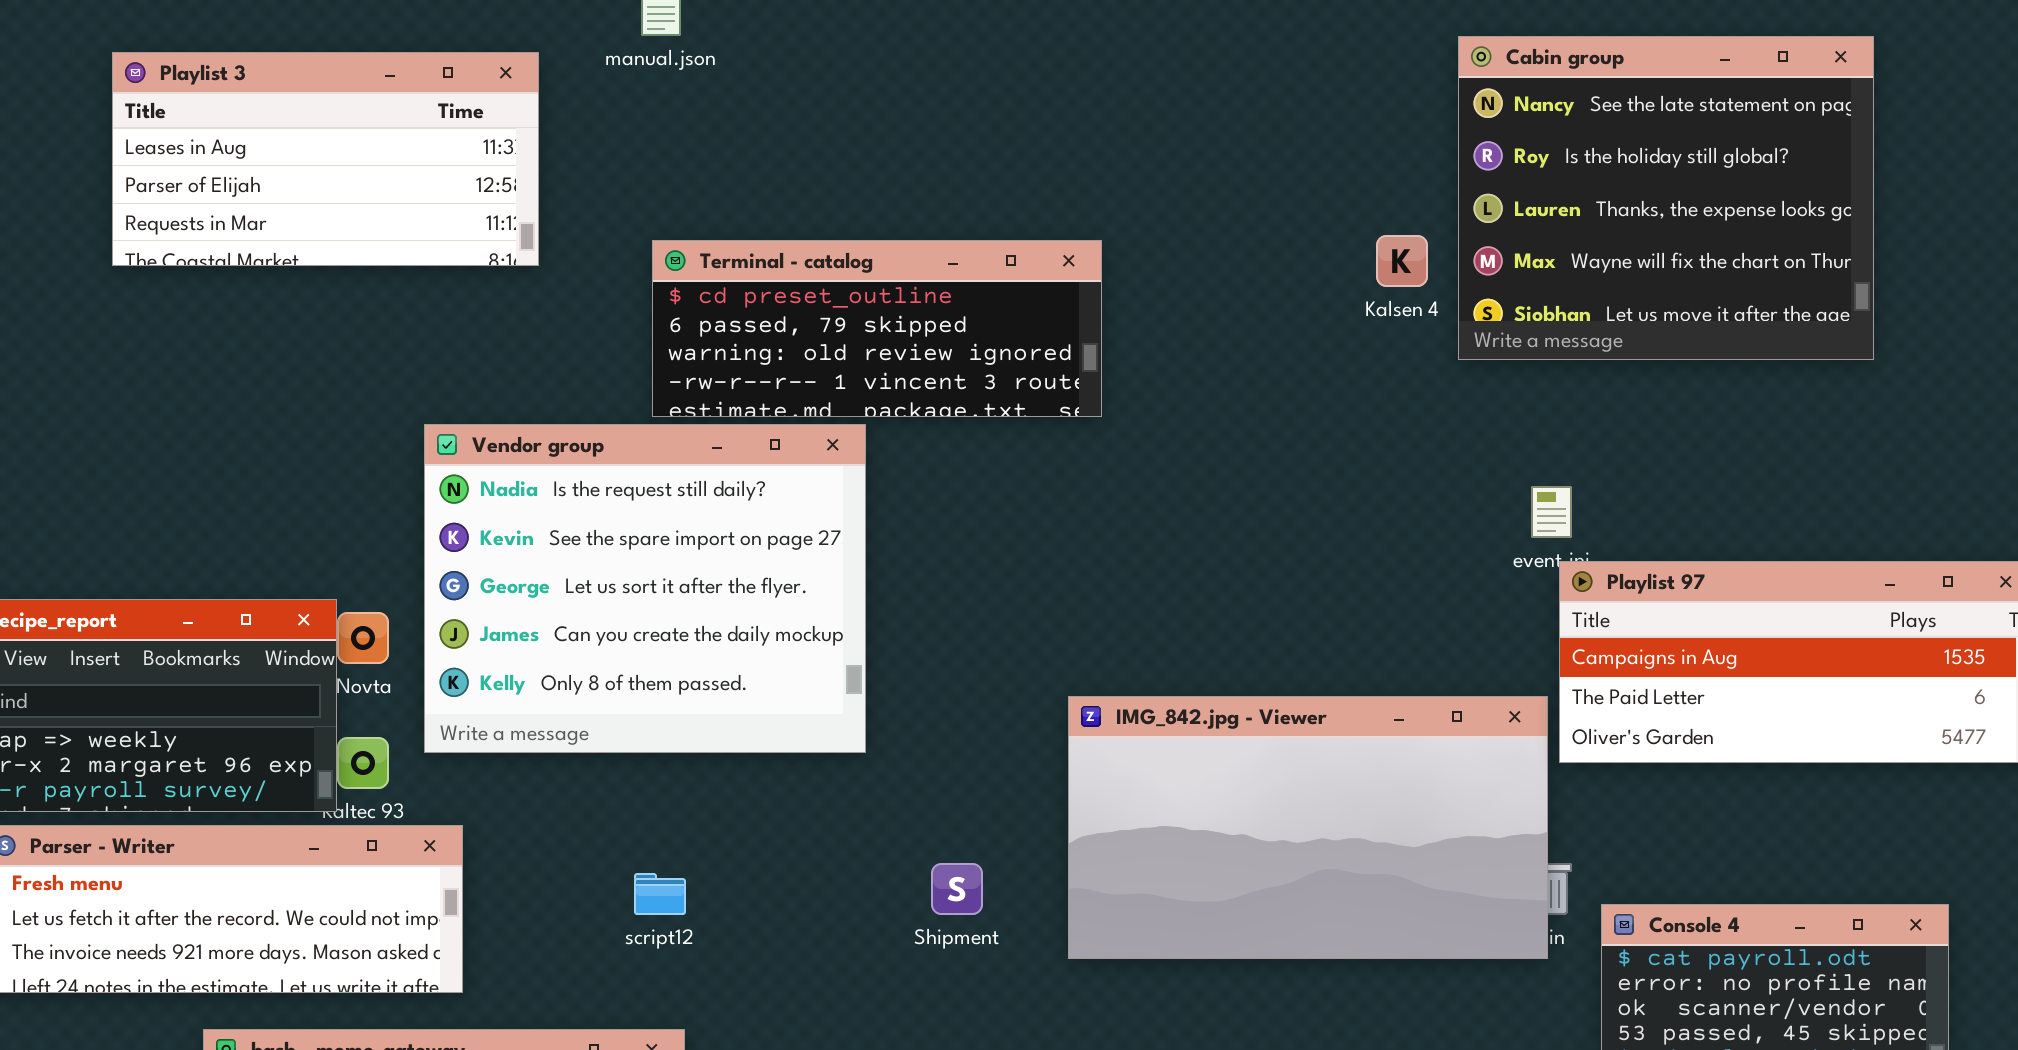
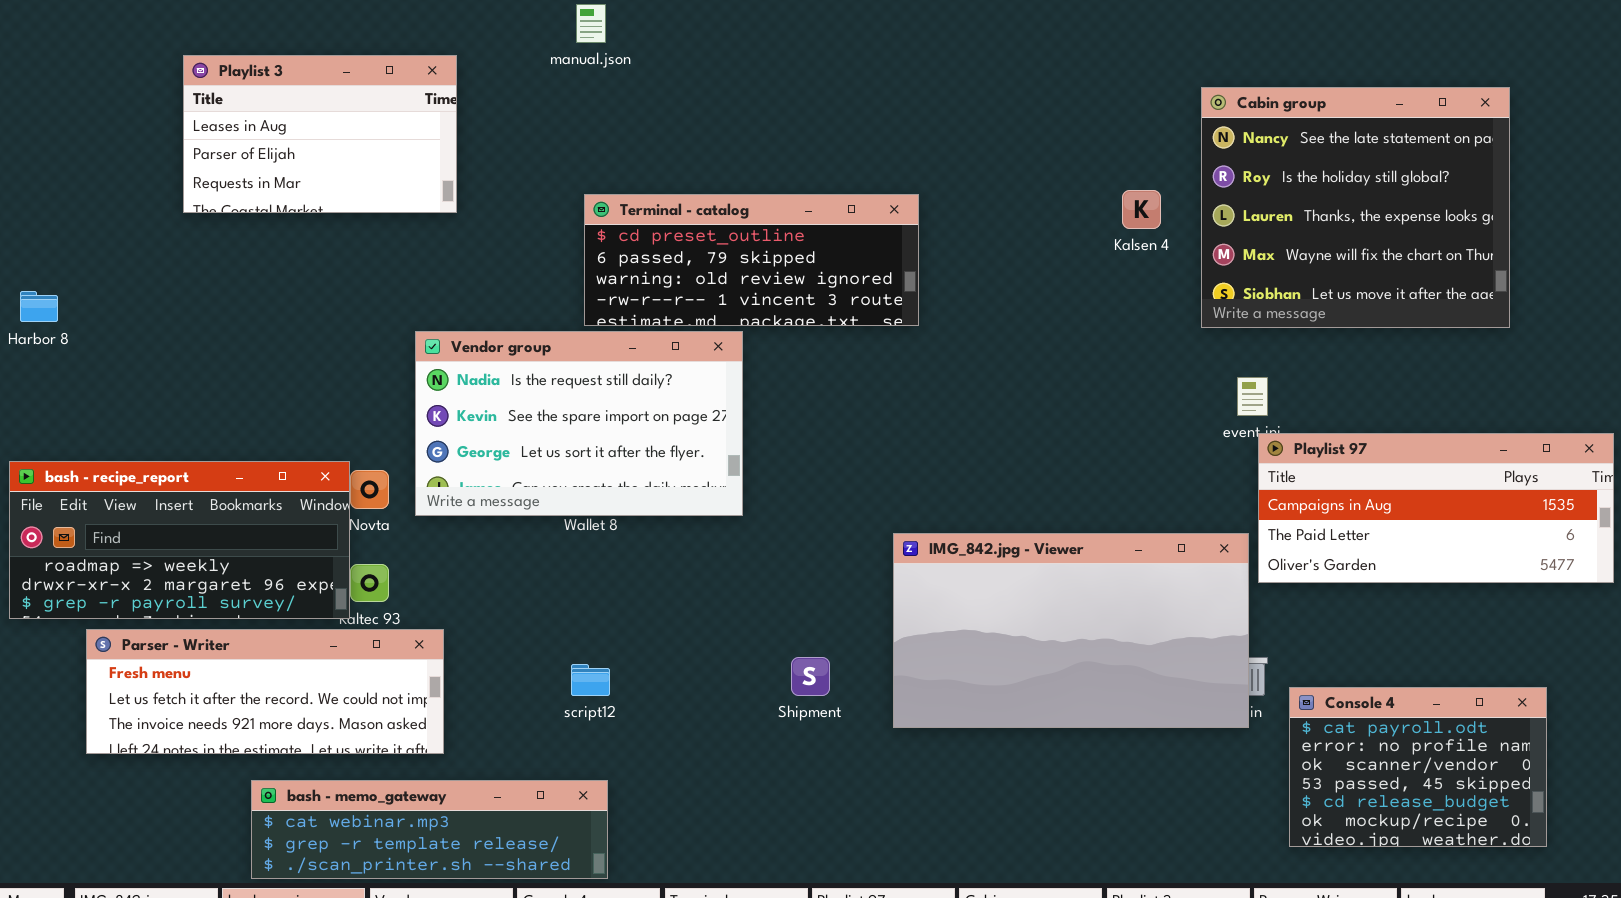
Cabin group: [1458,36,1874,360] -> [1201,87,1510,328], moved
Playlist 3: [112,52,539,266] -> [183,55,457,213], resized
Vendor group: [424,424,866,753] -> [415,331,743,516], resized

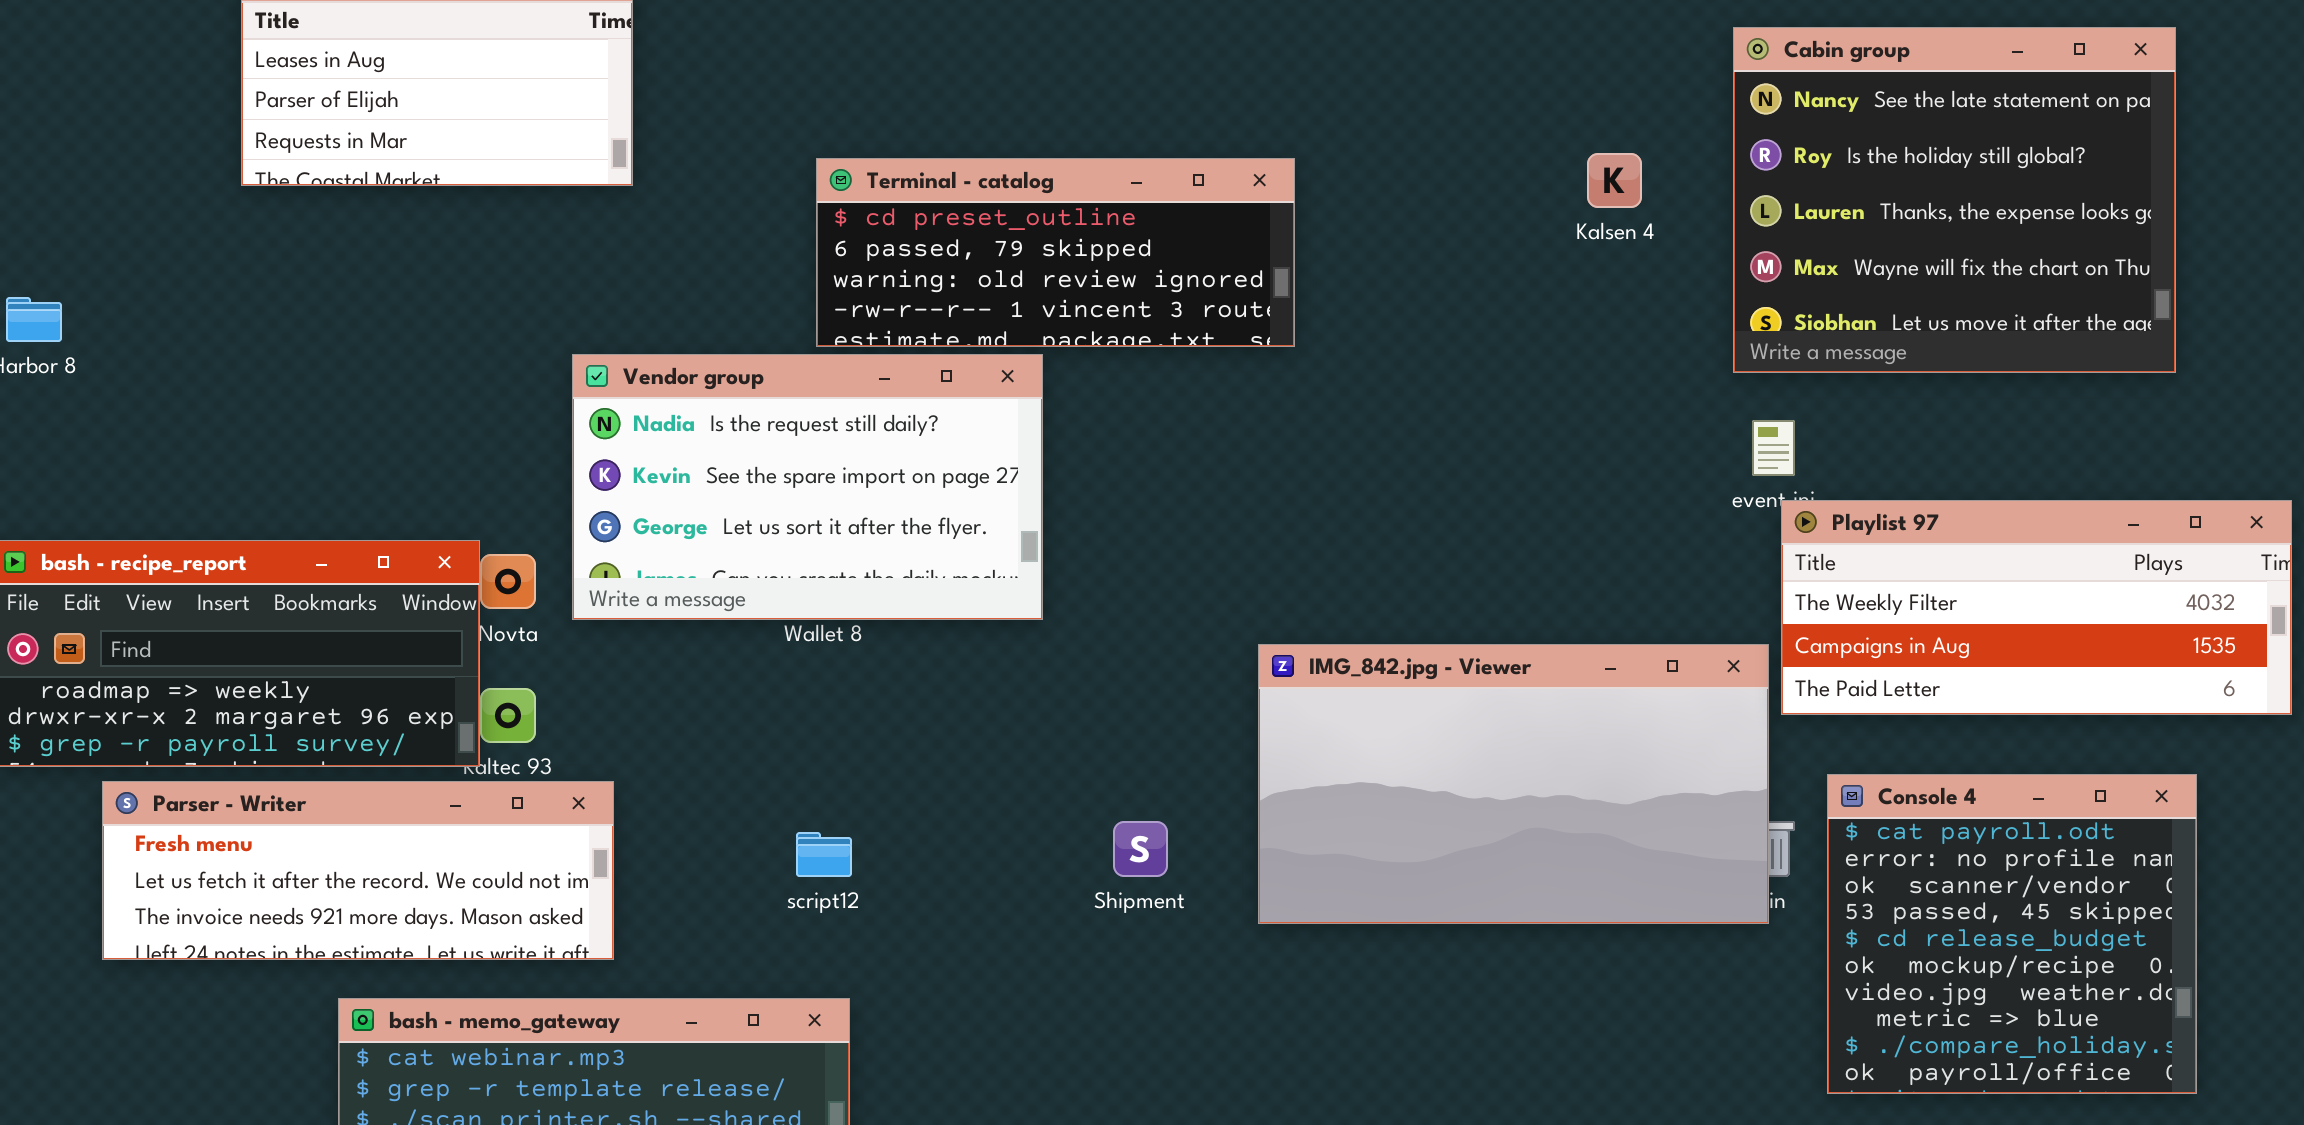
Cabin group: [1201,87,1510,328] -> [1733,27,2176,373], moved
Playlist 97: [1258,433,1614,583] -> [1781,500,2292,715], scrolled up 1 row
Console 4: [1289,687,1547,847] -> [1827,774,2197,1094], resized

